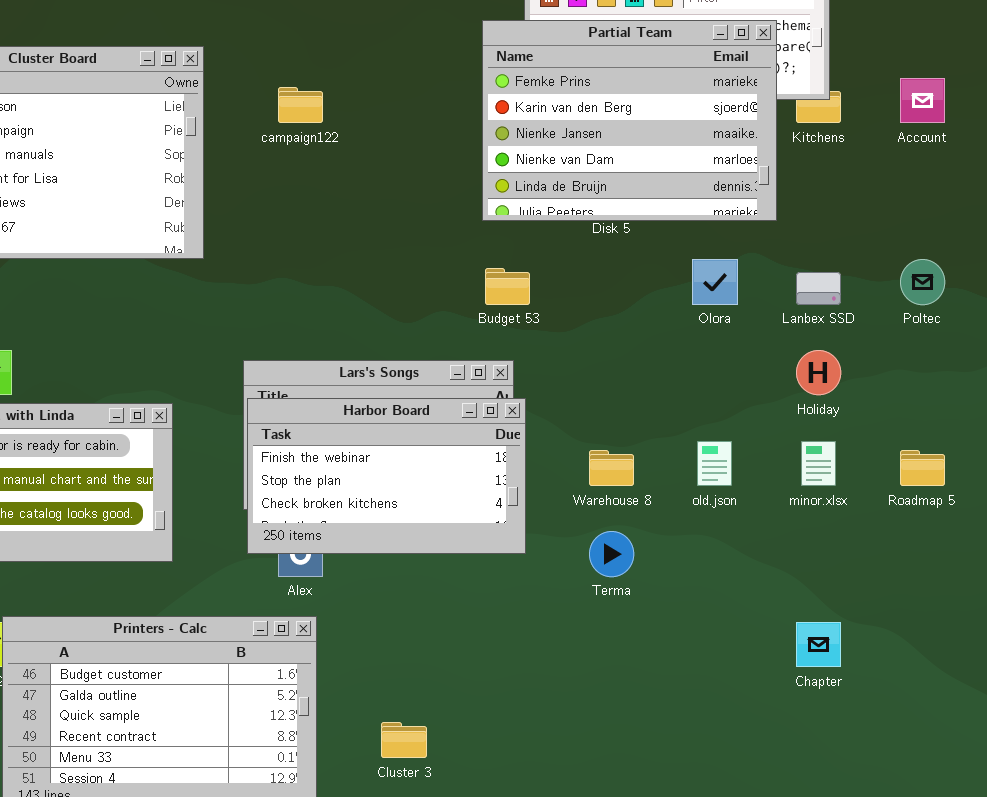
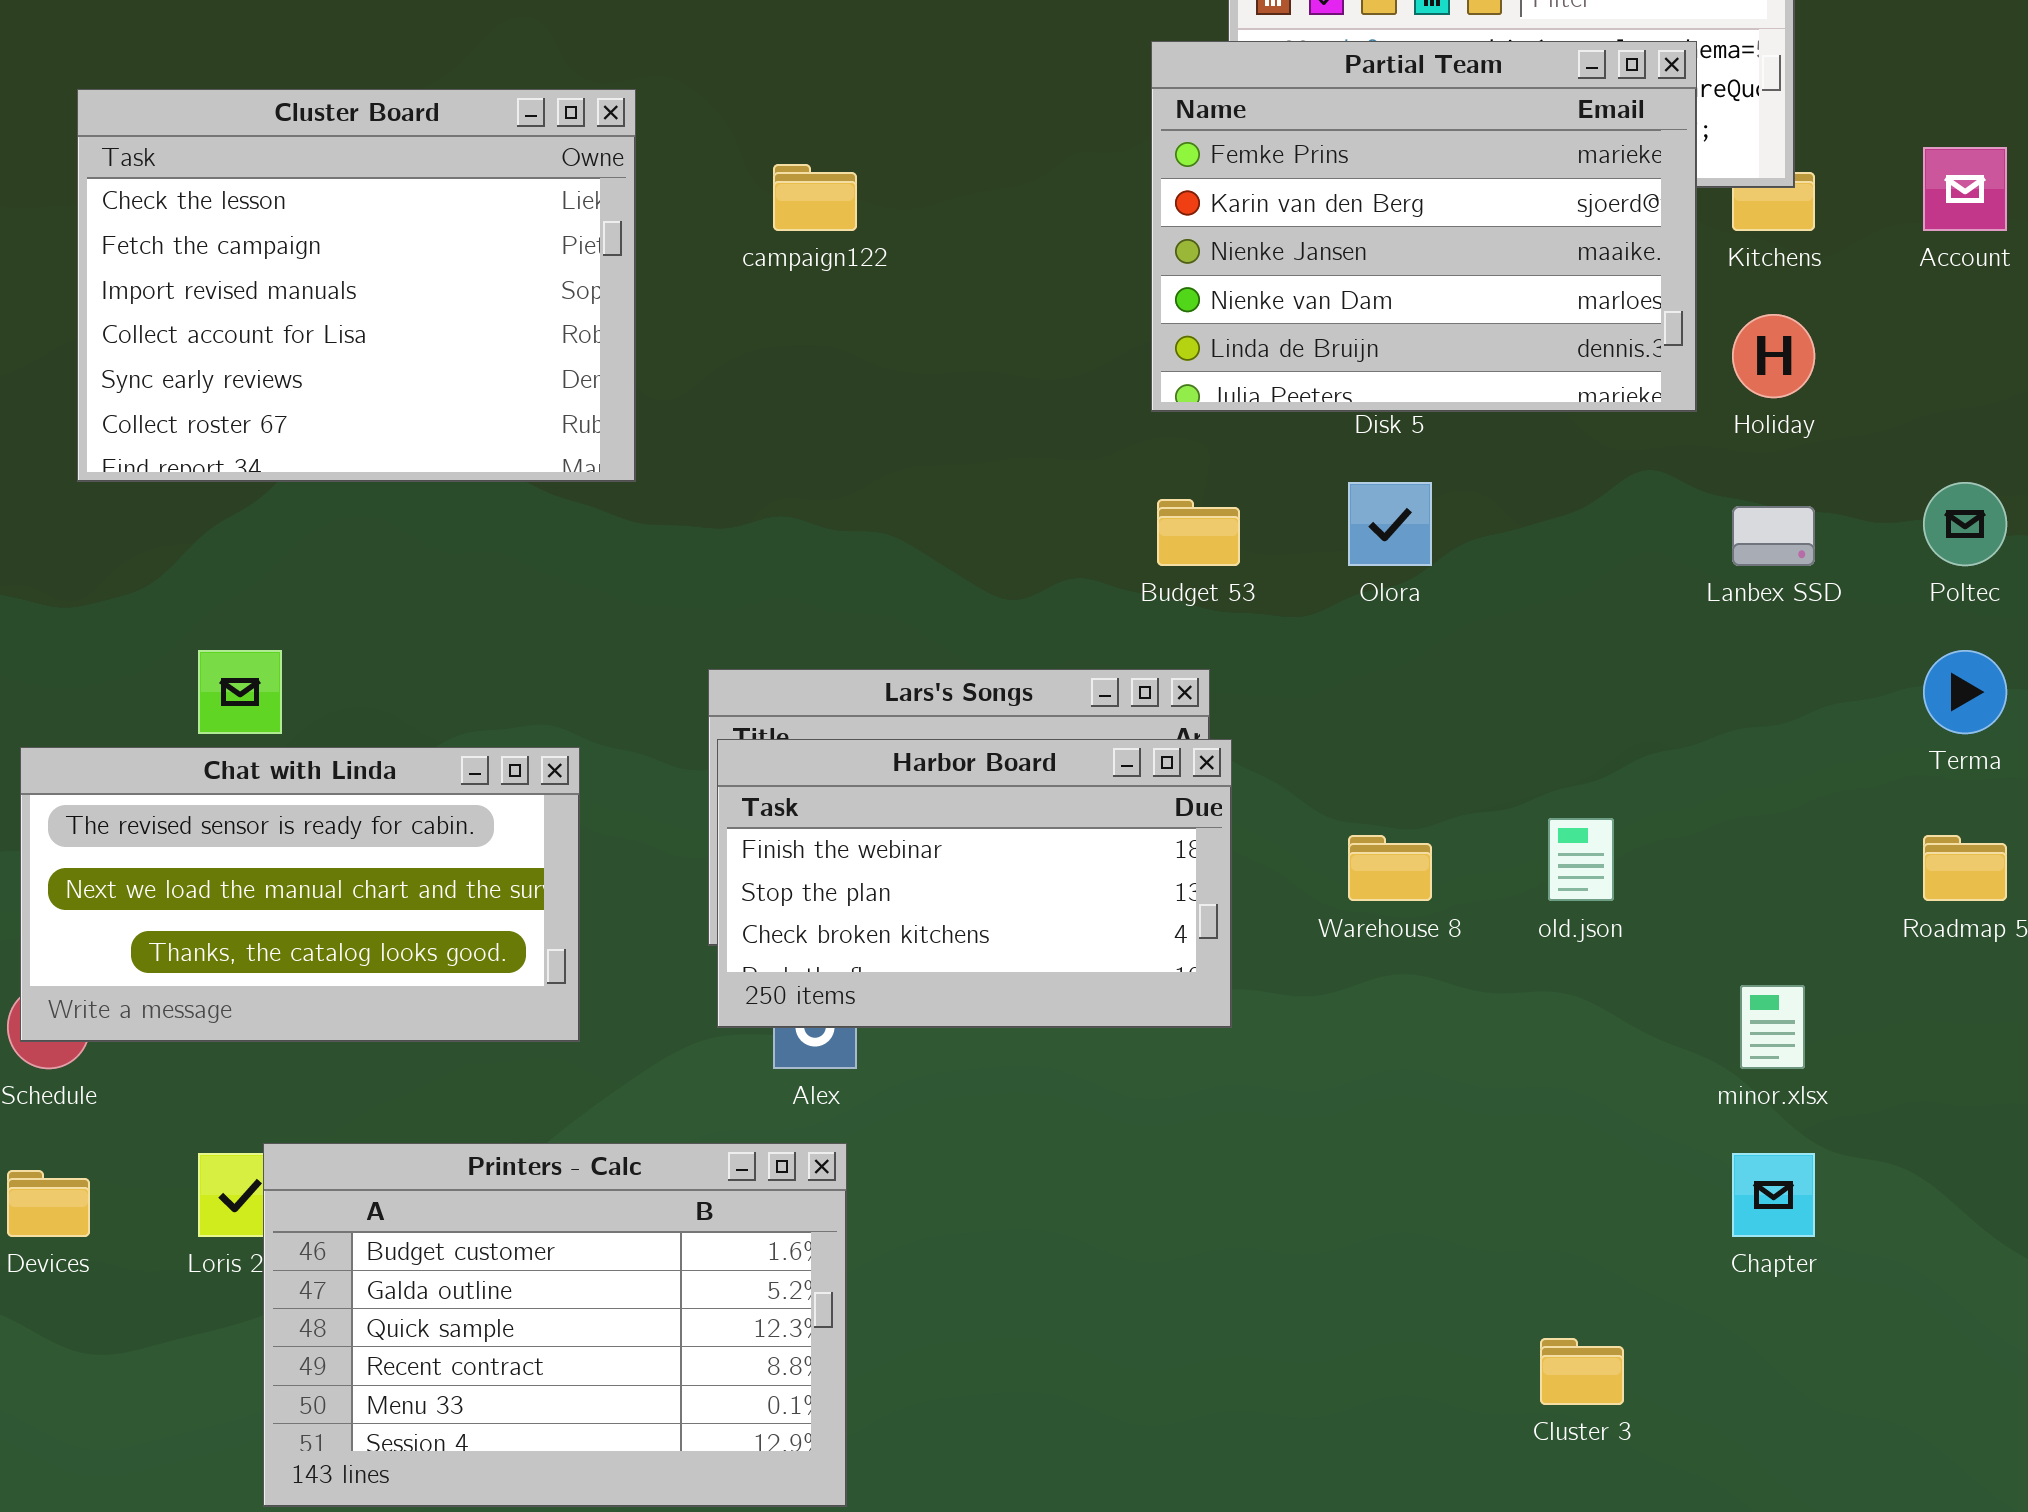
Olora: [692,259,738,305] -> [1348,482,1432,566], moved
Holiday: [796,350,841,395] -> [1732,314,1815,398], moved
minor.xlsx: [801,441,836,486] -> [1740,985,1805,1069], moved
Terma: [589,531,634,577] -> [1923,650,2007,734], moved
Cluster 3: [381,722,427,758] -> [1540,1338,1624,1405], moved

